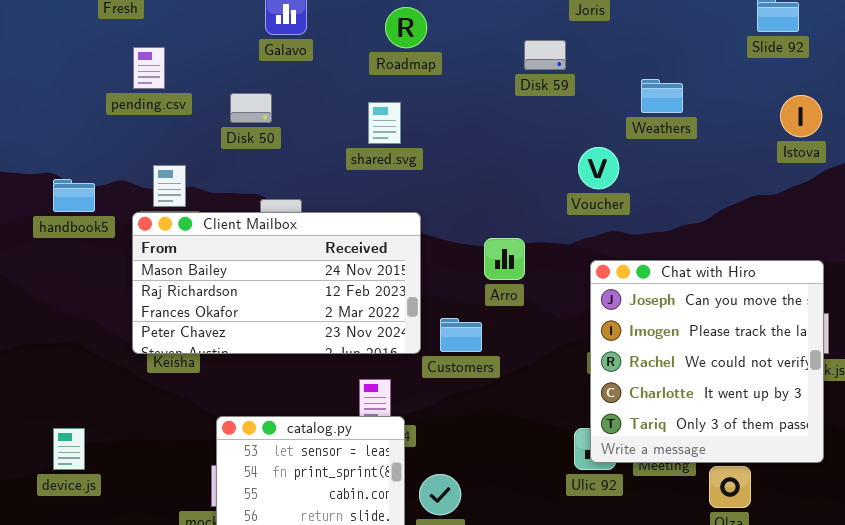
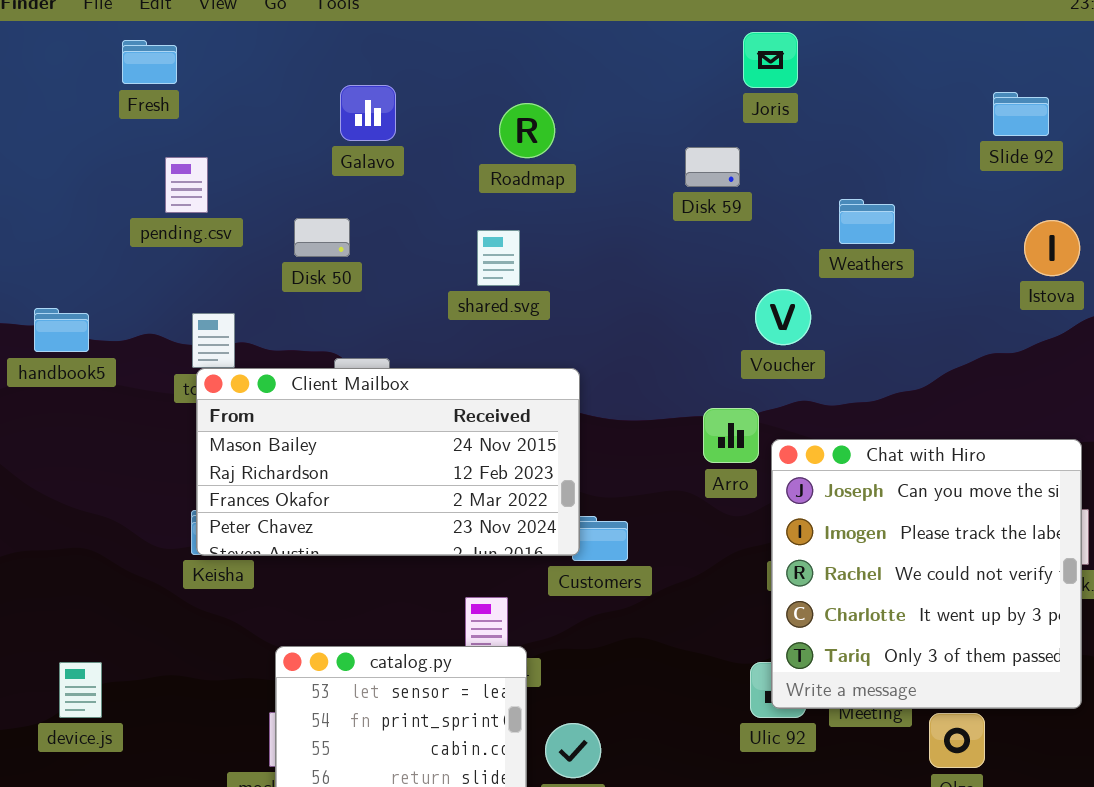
handbook5: [53,179,95,212] -> [34,308,89,352], moved
Client Mailbox: [132,212,421,354] -> [196,368,580,556], moved
Arro: [484,238,525,280] -> [703,408,759,463], moved

